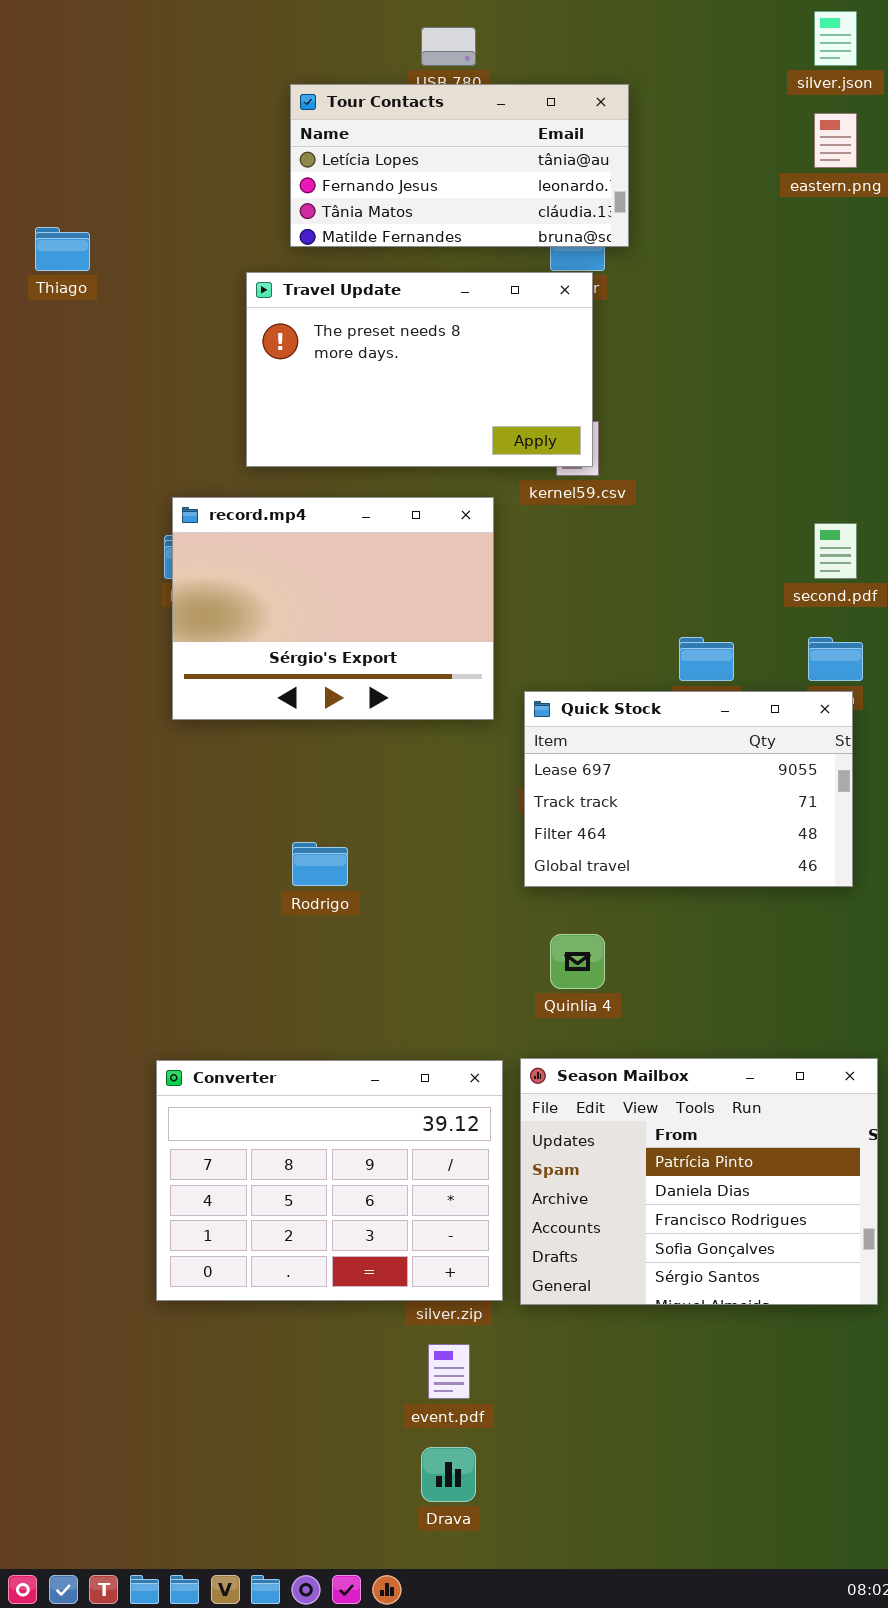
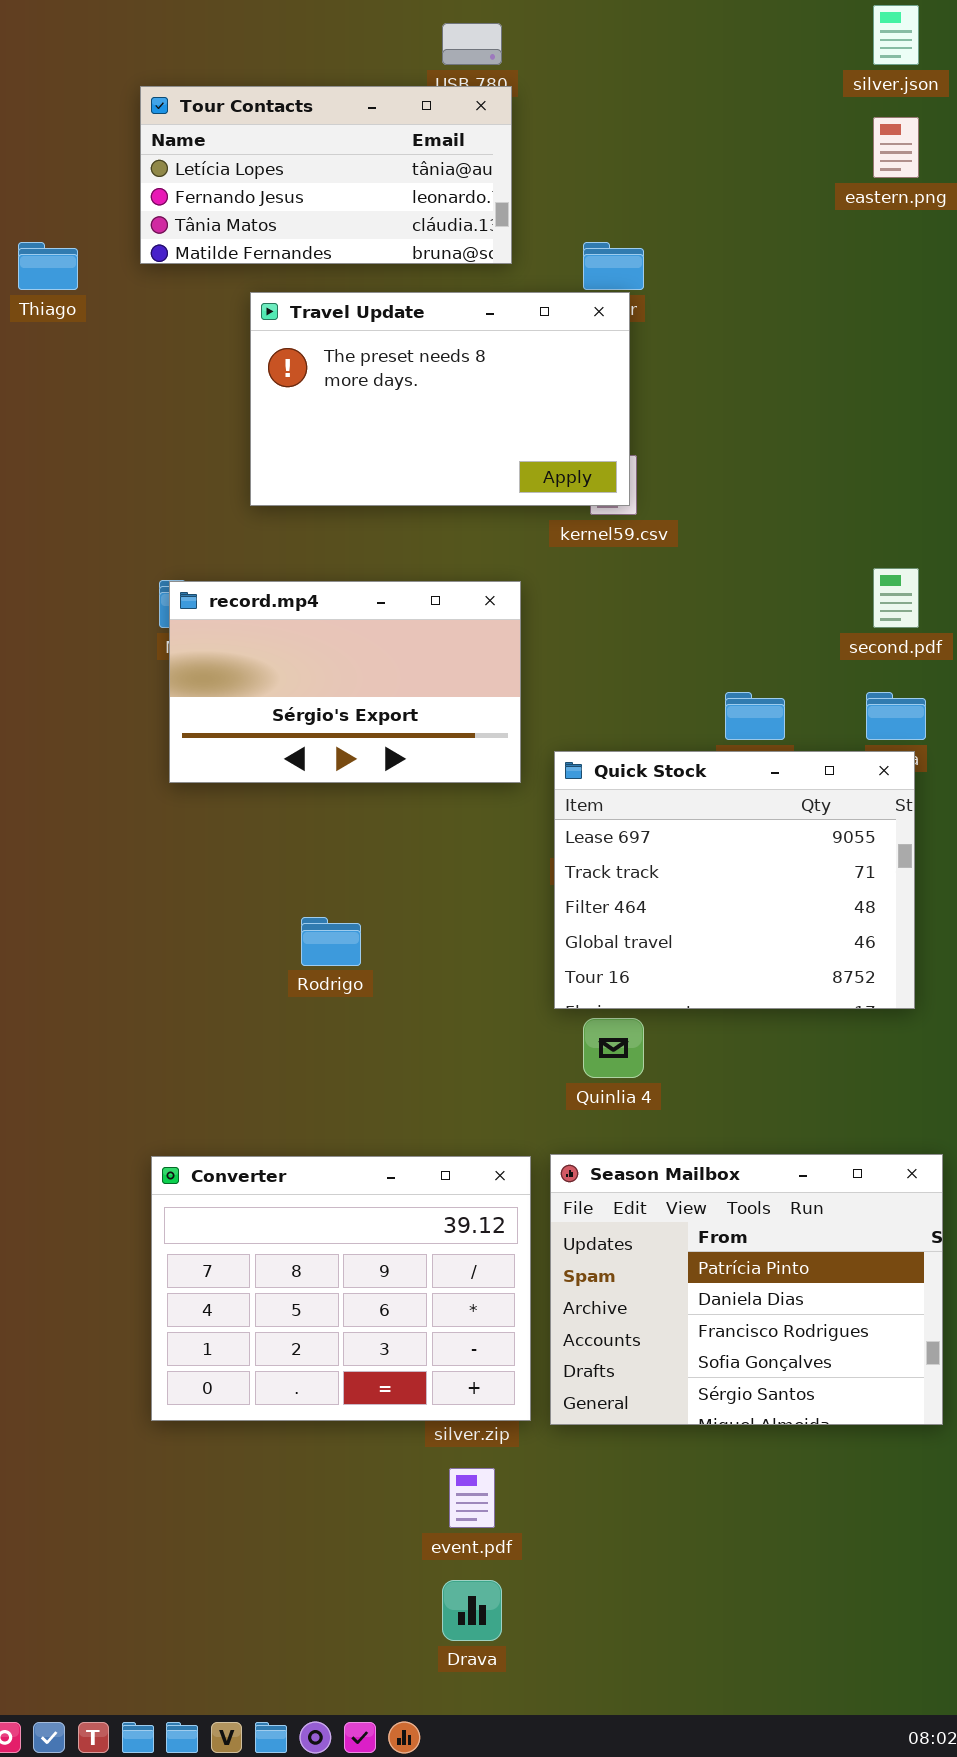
Tour Contacts: [290,84,629,247] -> [140,86,512,264], moved
record.mp4: [172,497,494,720] -> [169,581,521,783], resized
Quick Stock: [524,691,853,887] -> [554,751,915,1009], resized

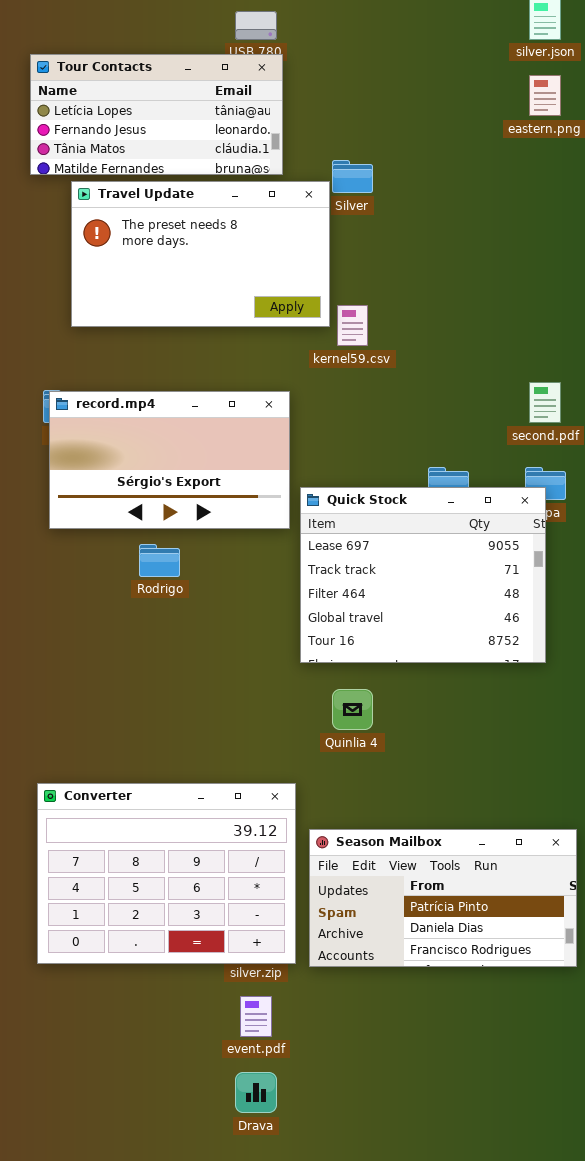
Travel Update: [250,292,630,506] -> [71,181,330,327], moved
Quick Stock: [554,751,915,1009] -> [300,487,546,663], moved
Rodrigo: [301,917,361,966] -> [139,544,180,577], moved
Season Mailbox: [550,1154,943,1425] -> [309,829,577,967], resized

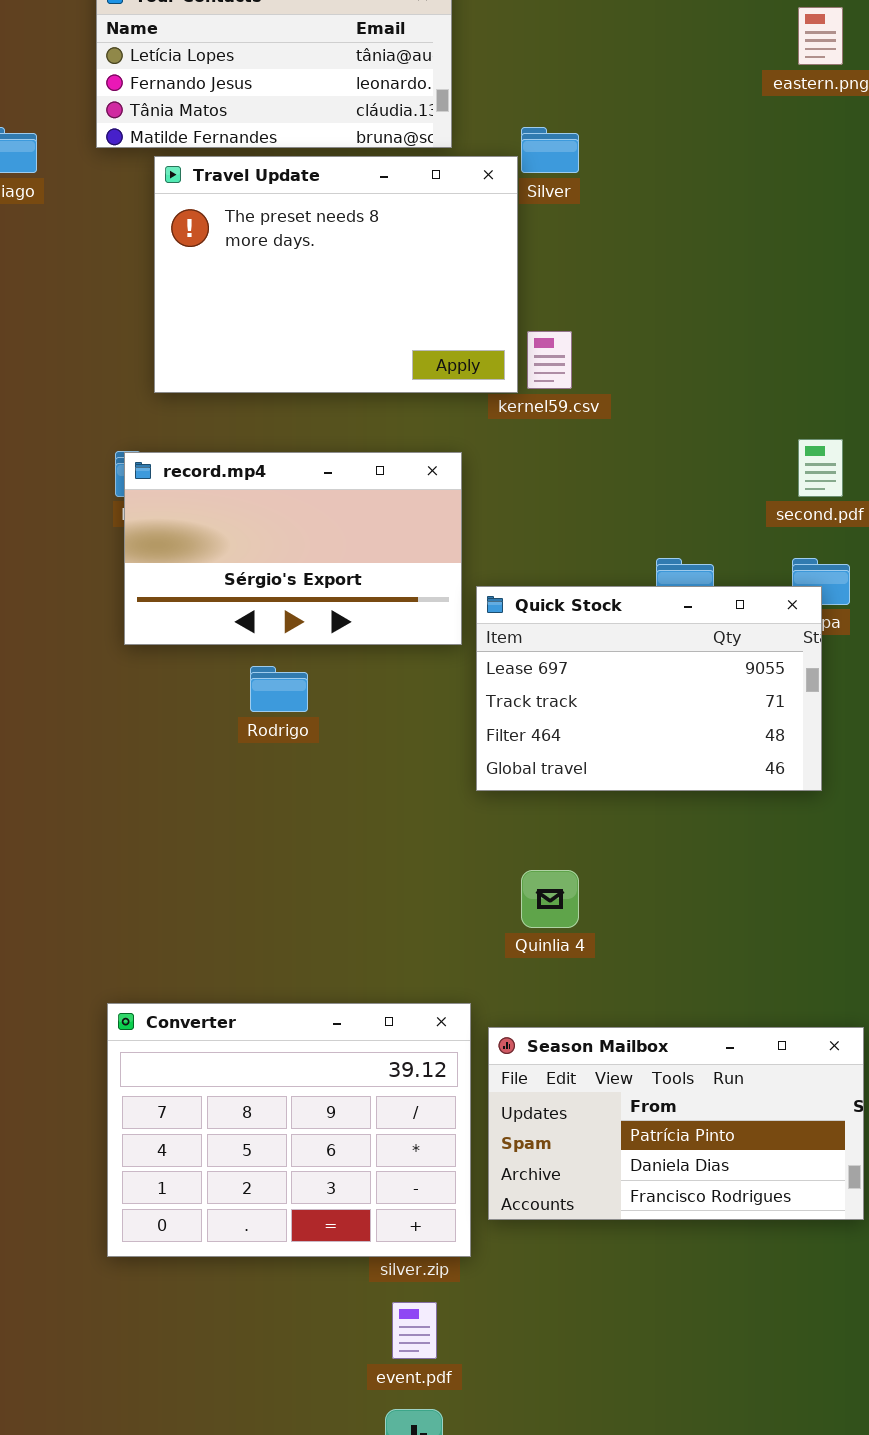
Travel Update: [71,181,330,327] -> [154,156,518,393], resized
Quick Stock: [300,487,546,663] -> [476,586,822,791], resized
Season Mailbox: [309,829,577,967] -> [488,1027,864,1220], moved

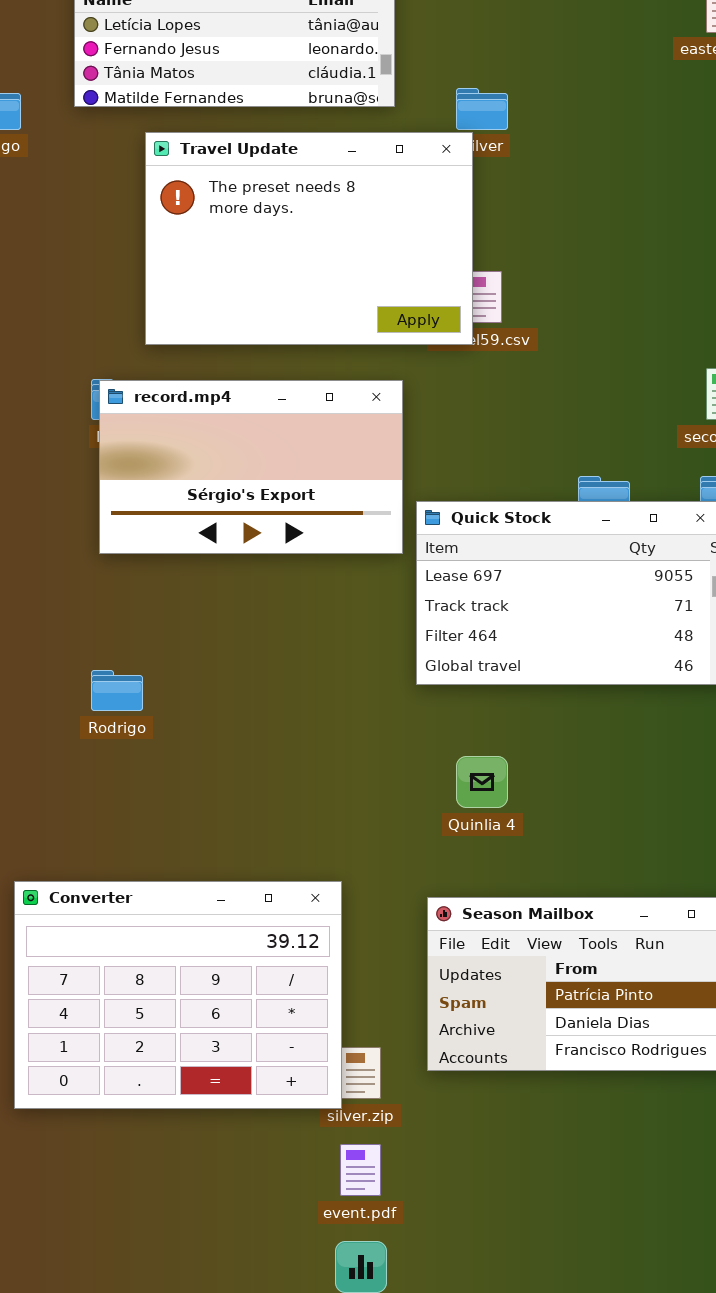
Travel Update: [154,156,518,393] -> [145,132,473,345], moved
Rodrigo: [250,666,308,712] -> [91,670,143,711], moved
Converter: [107,1003,471,1257] -> [14,881,342,1109], moved

